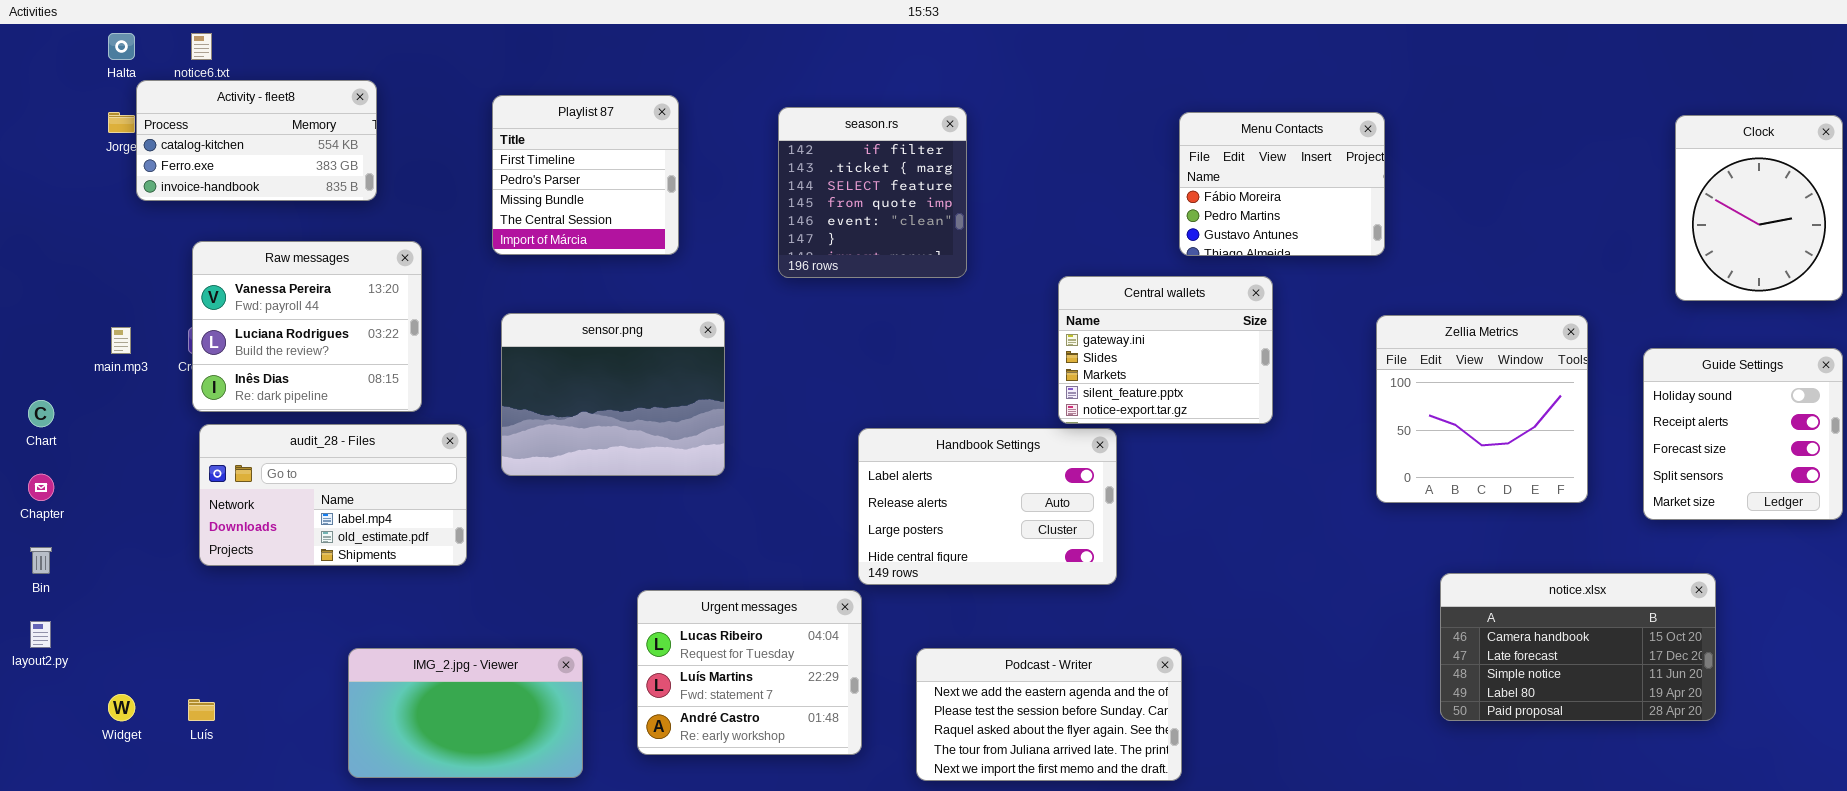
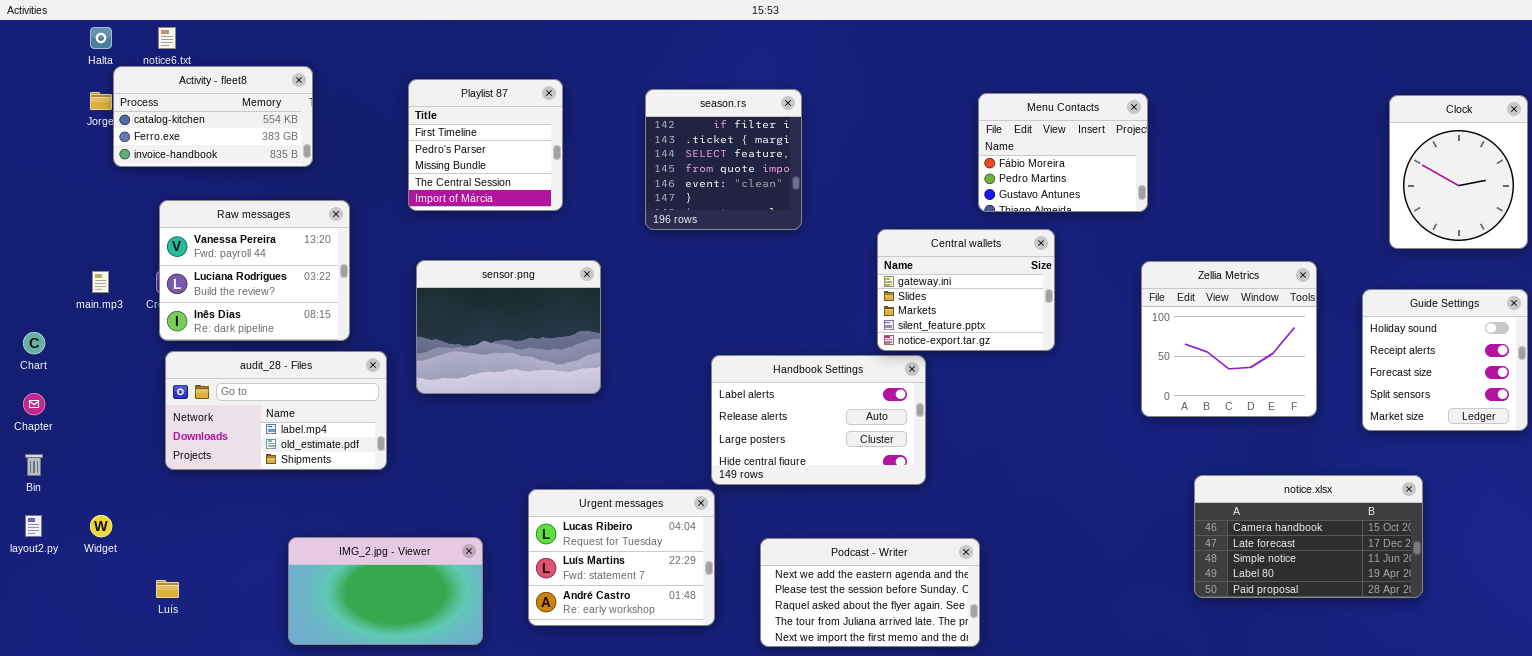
Widget: [108,694,135,721] -> [90,515,112,537], moved

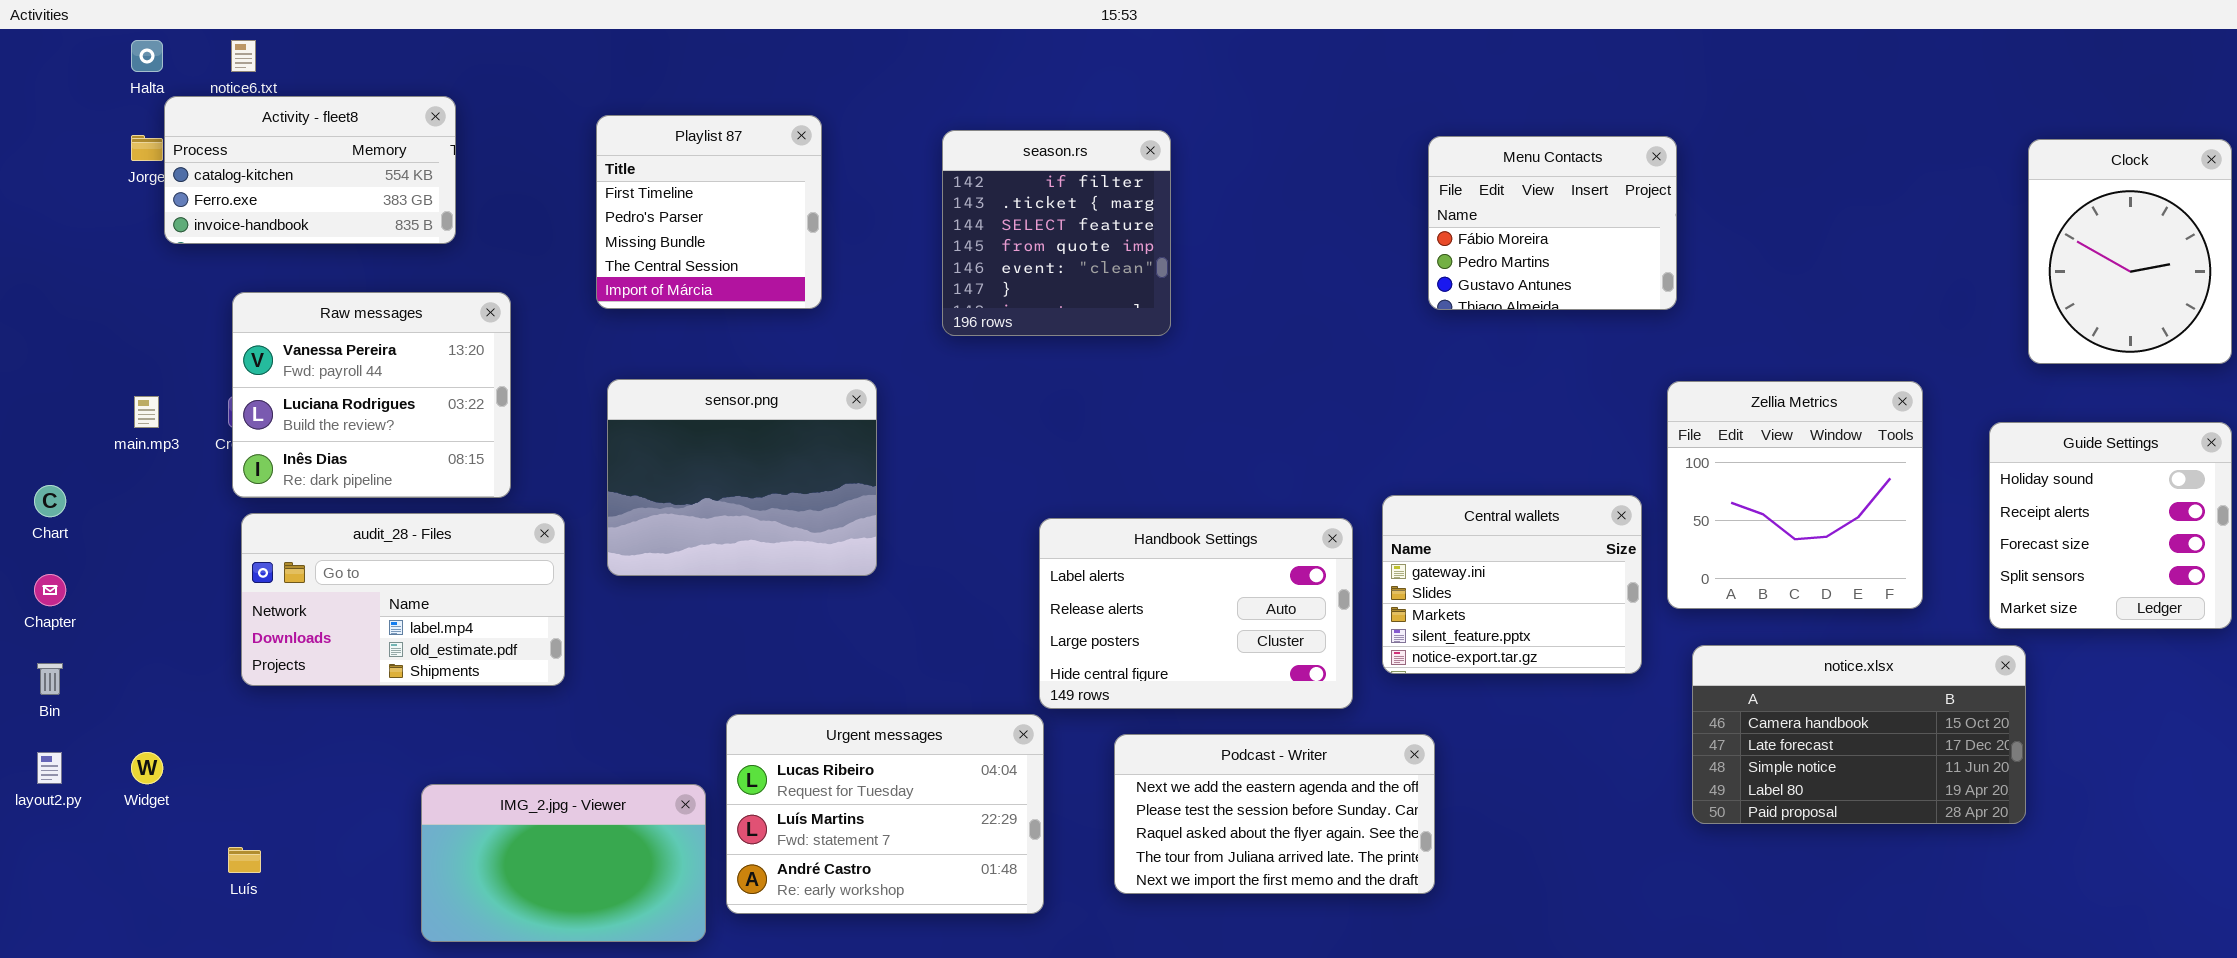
Central wallets: [877,229,1055,351] -> [1382,495,1642,674], moved
notice.xlsx: [1194,475,1423,598] -> [1692,645,2026,824], moved
Urgent messages: [528,489,715,626] -> [726,714,1044,914], resized
Podcast - Writer: [760,538,980,647] -> [1114,734,1435,894], moved

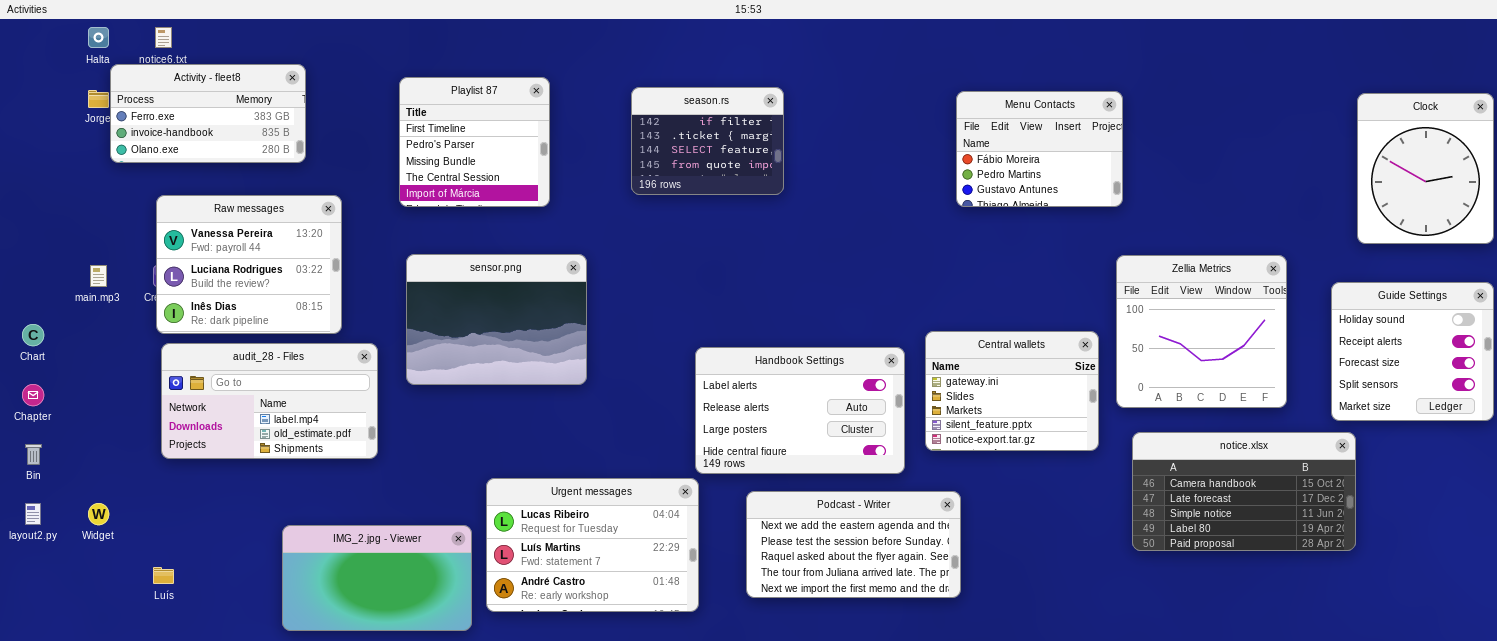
Activity - fleet8: [164,96,456,244] -> [110,64,306,163], scrolled down 1 row
season.rs: [942,130,1171,336] -> [631,87,784,195], resized

